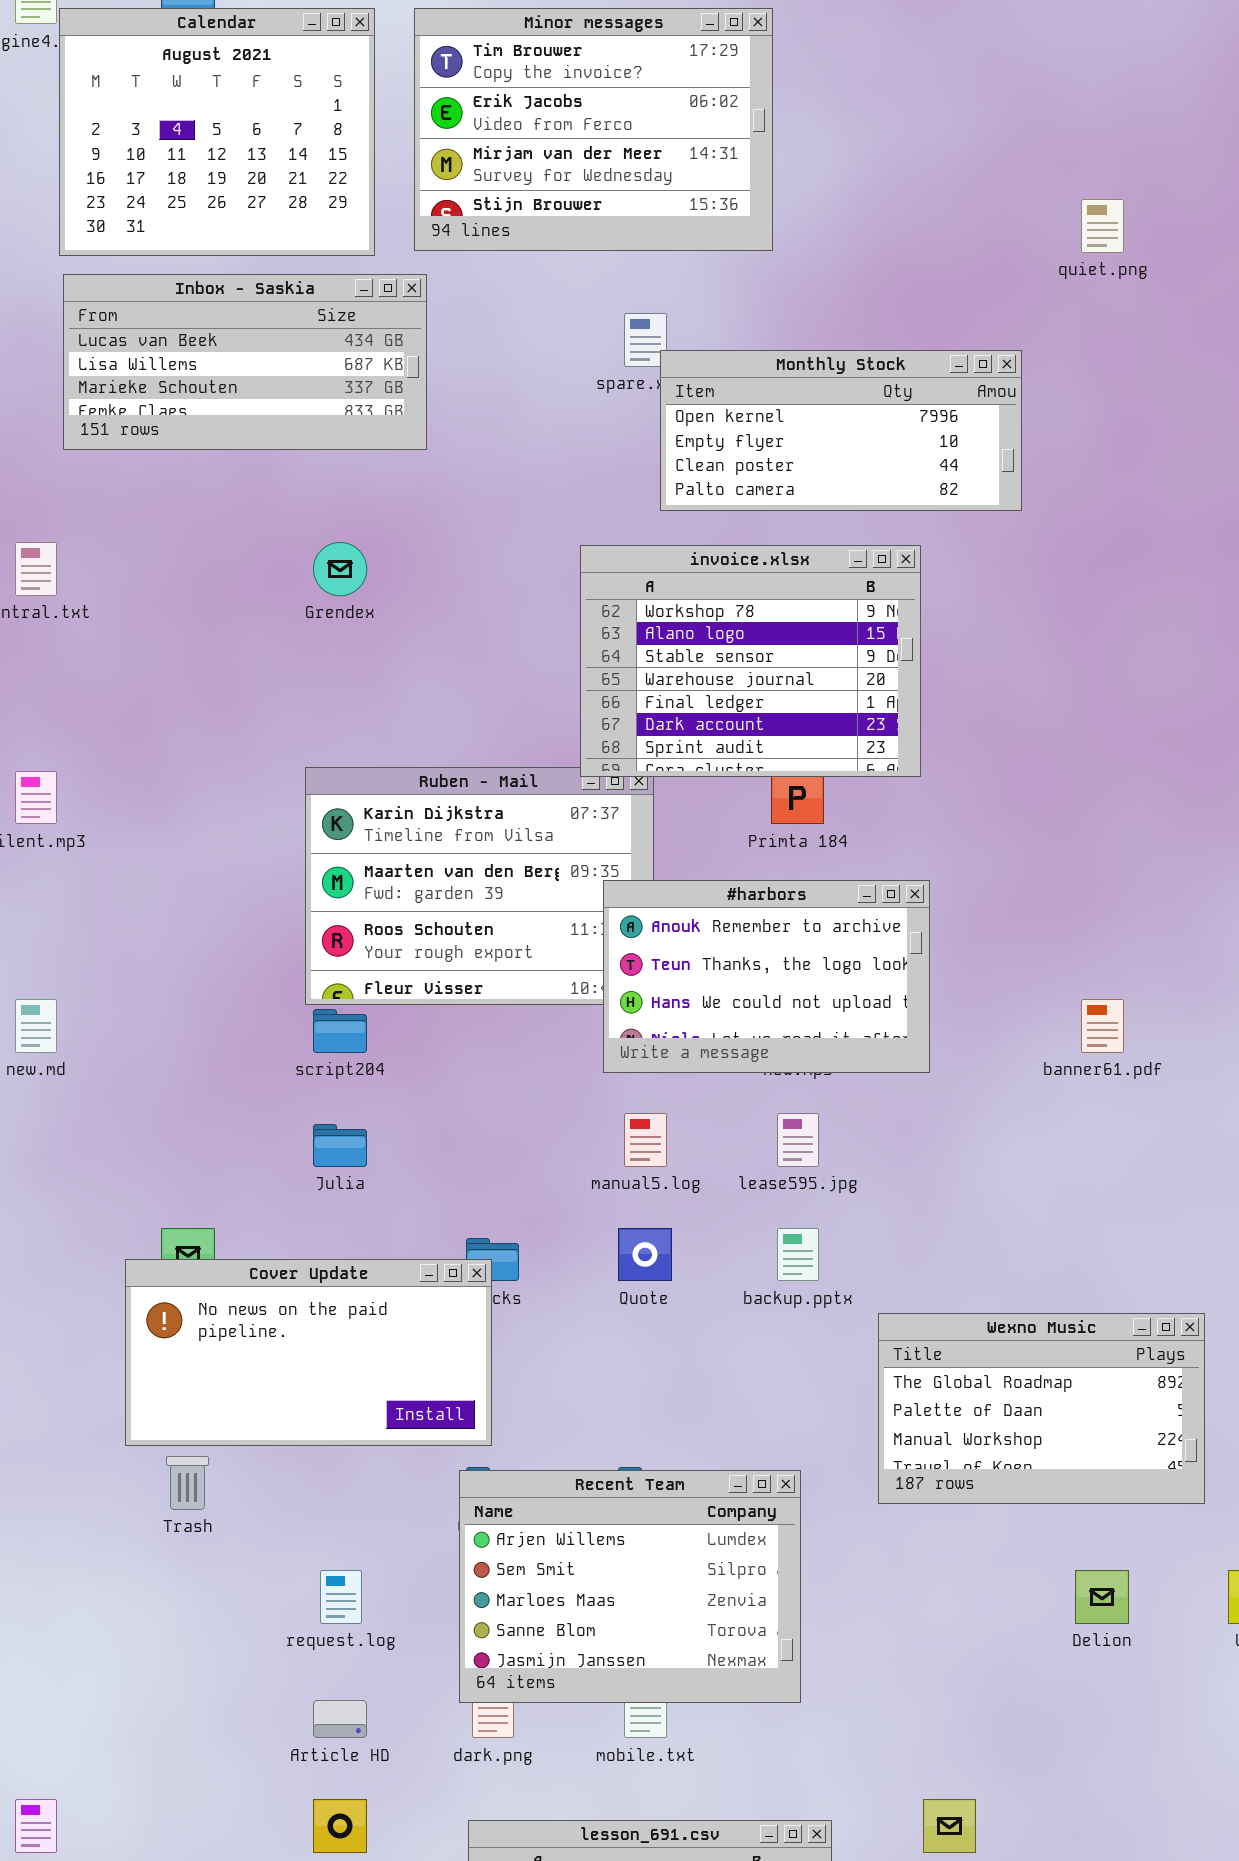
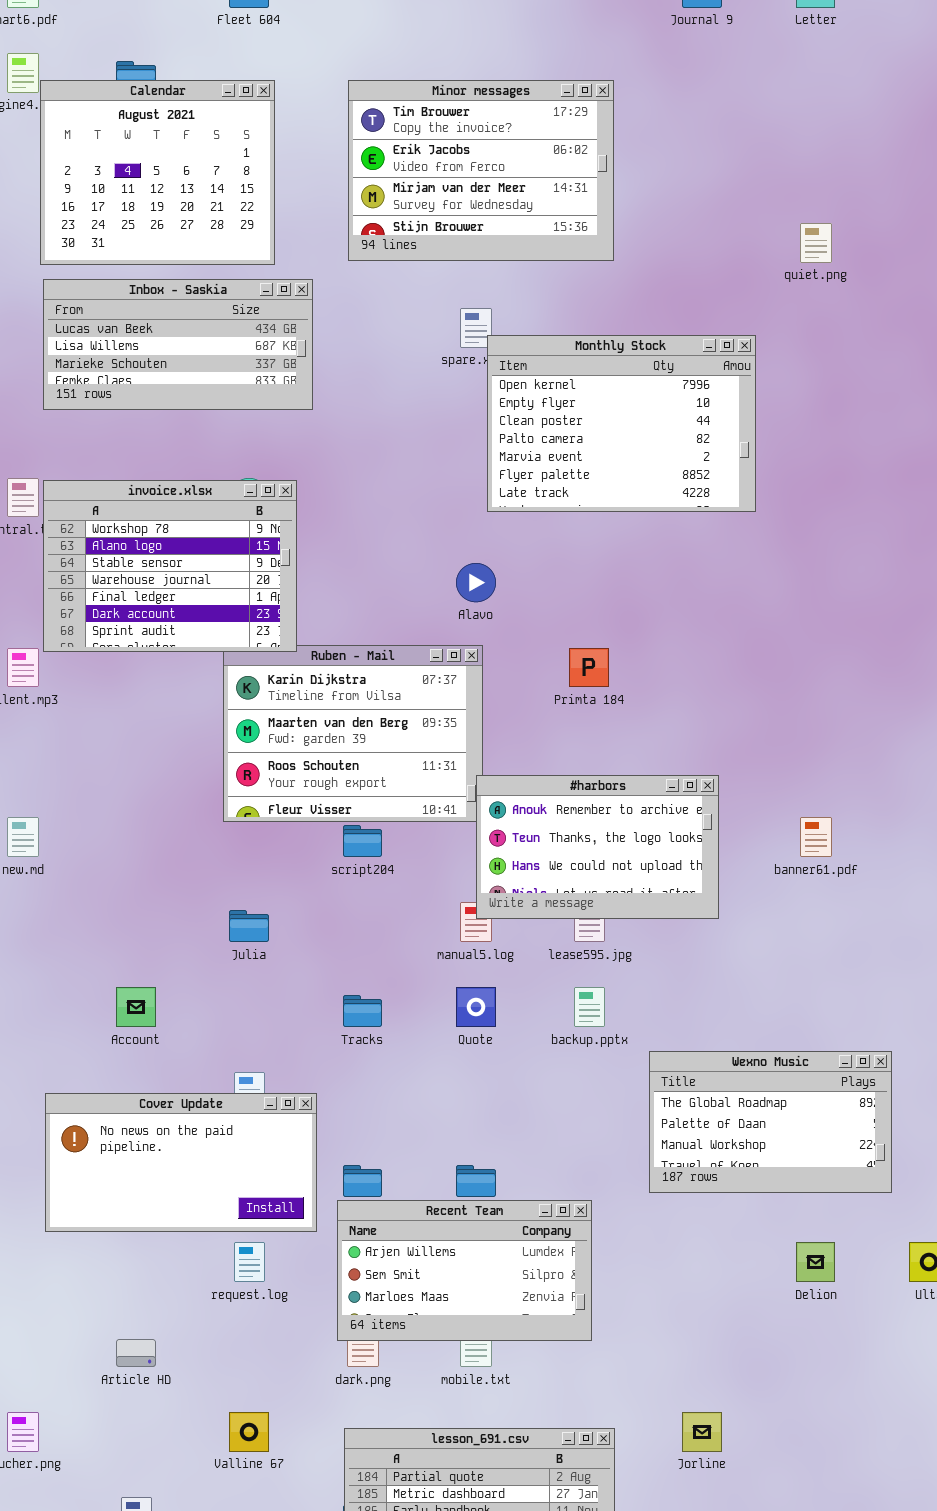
Minor messages: [414,8,773,251] -> [348,80,614,261], moved
Monthly Stock: [660,350,1022,511] -> [487,335,756,512], resized
invoice.xlsx: [580,545,921,777] -> [43,480,297,652], moved
#harbors: [603,880,930,1073] -> [476,775,719,919], moved
script204: [313,1009,367,1053] -> [343,825,382,857], moved
Cover Update: [125,1259,492,1446] -> [45,1093,317,1232], moved
Recent Team: [459,1470,801,1703] -> [337,1200,592,1341], resized
Article HD: [313,1700,367,1738] -> [116,1339,156,1367], moved

